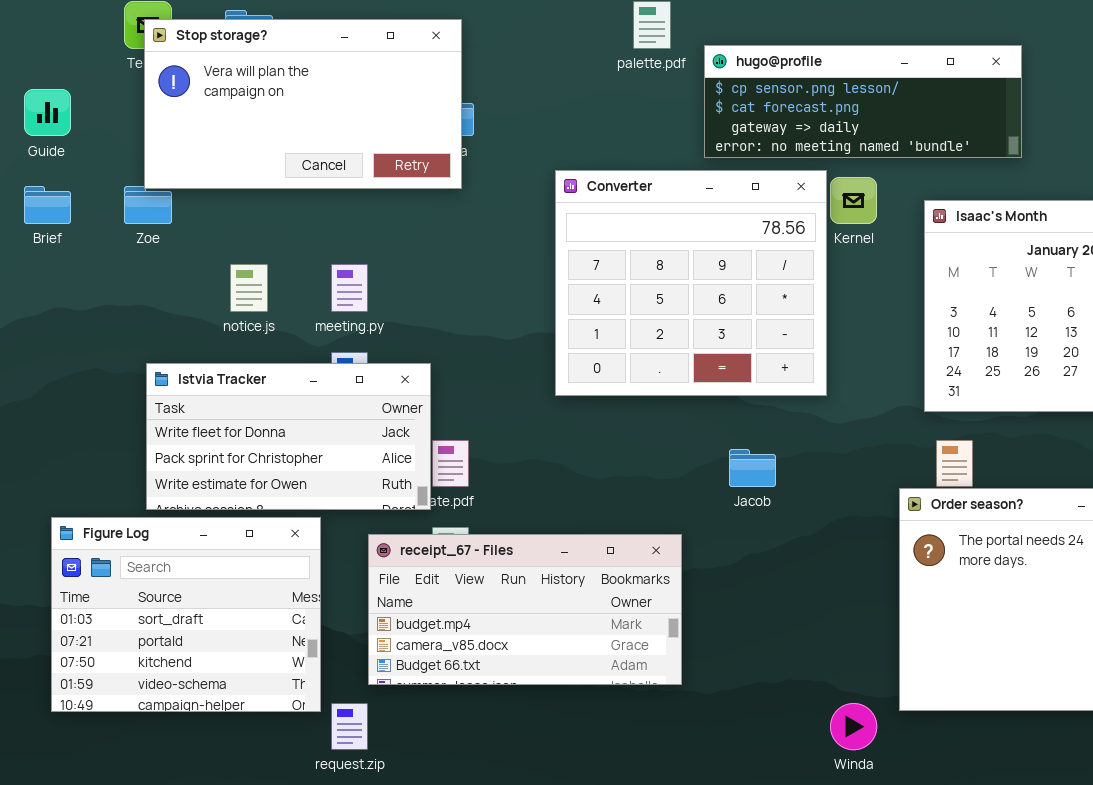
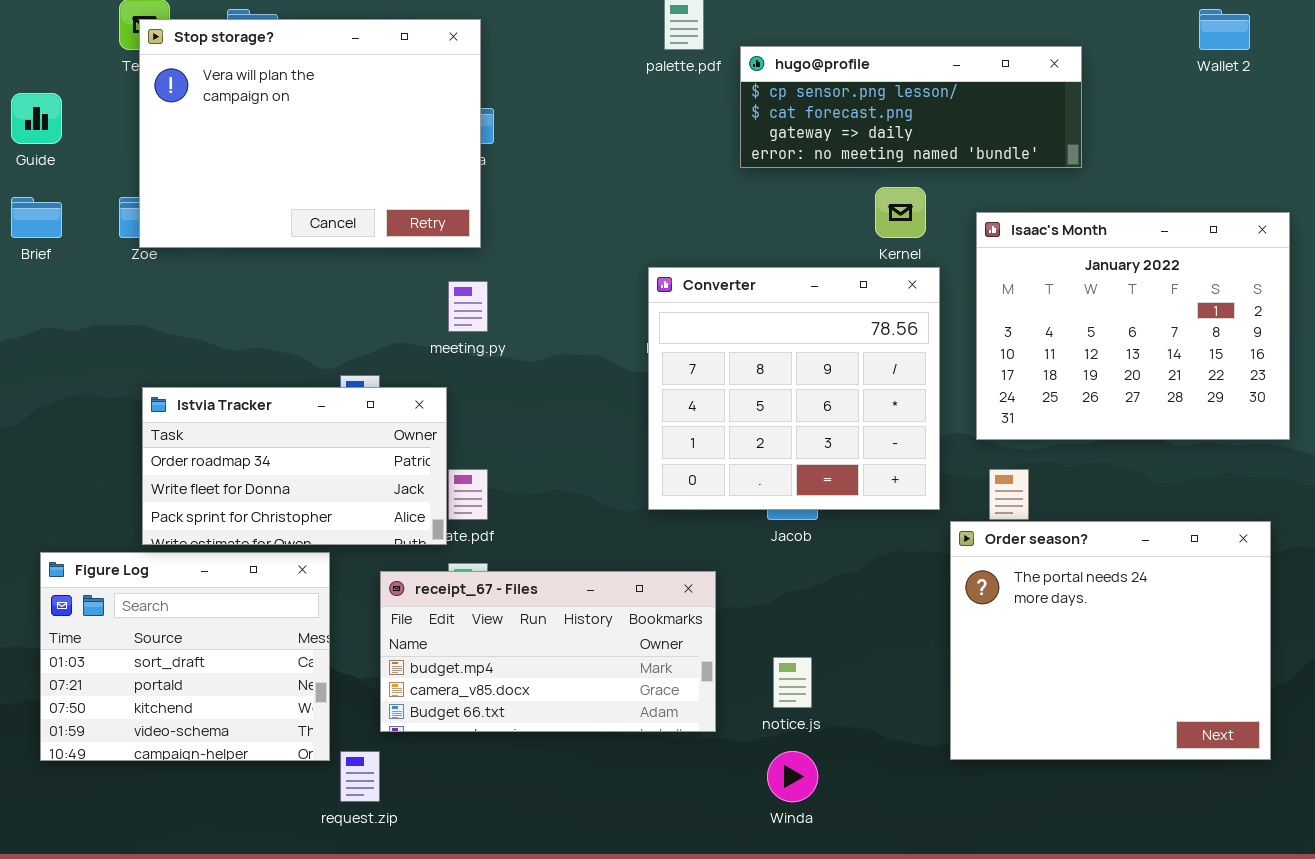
Stop storage?: [144,19,462,189] -> [139,19,481,248], resized
Converter: [555,170,827,396] -> [648,267,940,510], moved
notice.js: [230,264,268,312] -> [773,657,812,708], moved
meeting.py: [331,264,368,312] -> [448,281,488,332], moved
Istvia Tracker: [146,363,431,510] -> [142,387,447,545], scrolled up 1 row
Winda: [830,703,877,750] -> [767,751,818,802], moved

